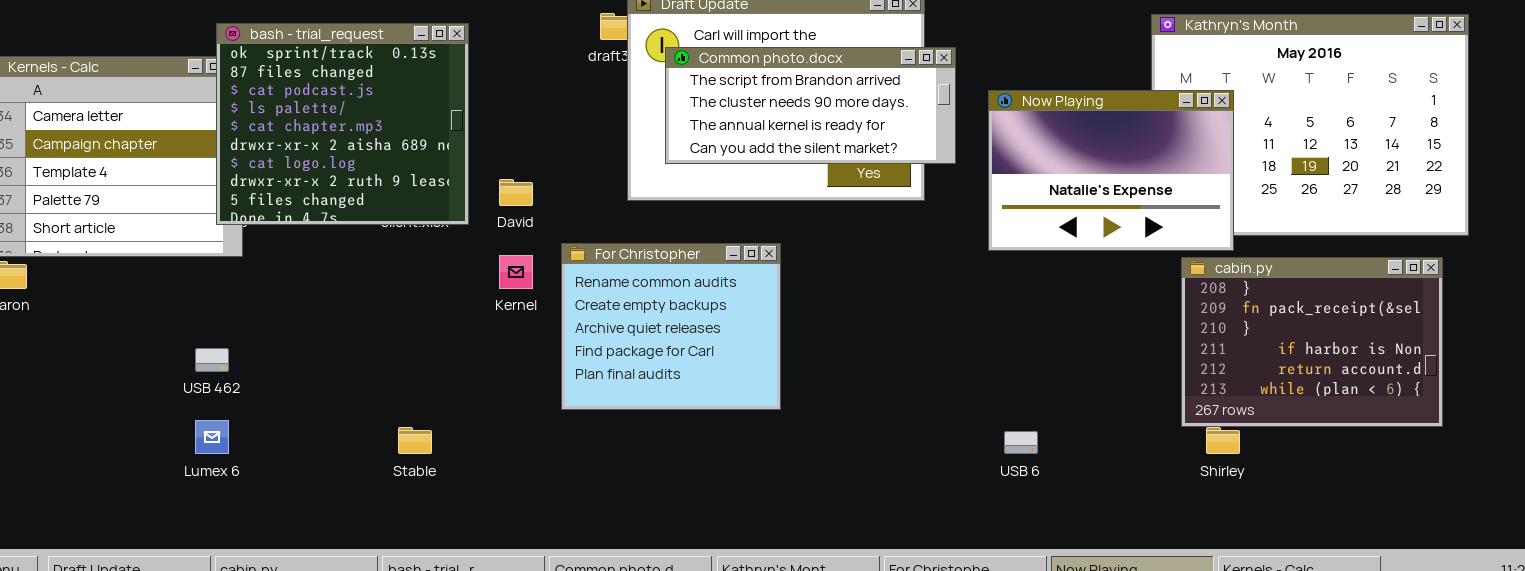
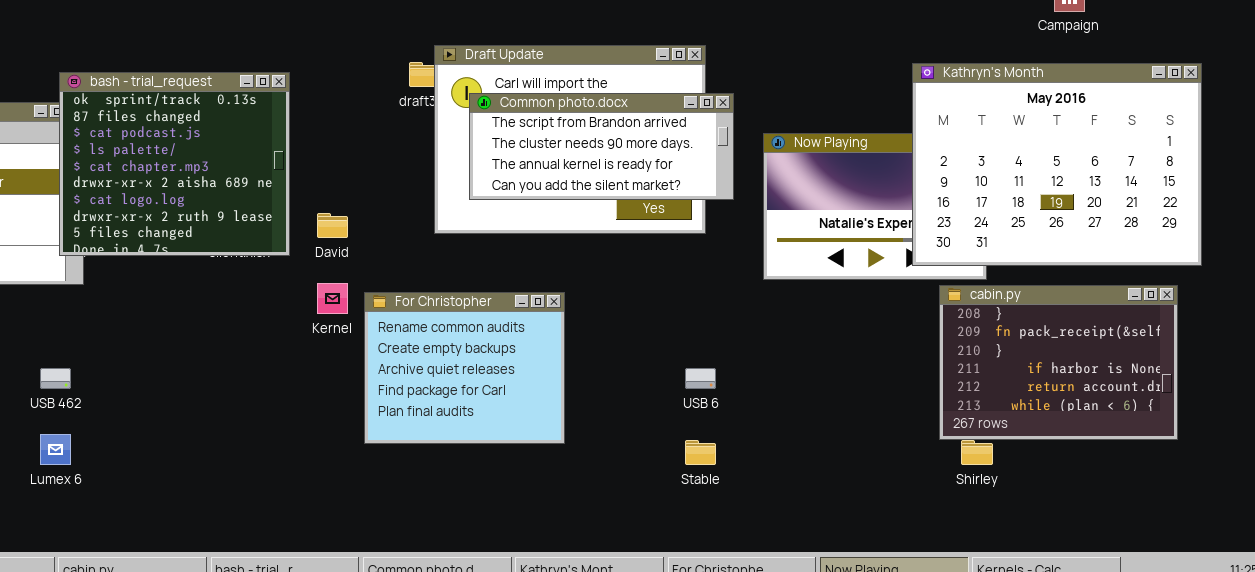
Kathryn's Month: [1151,14,1469,236] -> [912,63,1202,266], raised
For Christopher: [561,243,781,410] -> [364,292,565,444], moved
Stable: [398,427,432,454] -> [685,440,716,465], moved
USB 6: [1004,431,1038,454] -> [685,368,716,389], moved

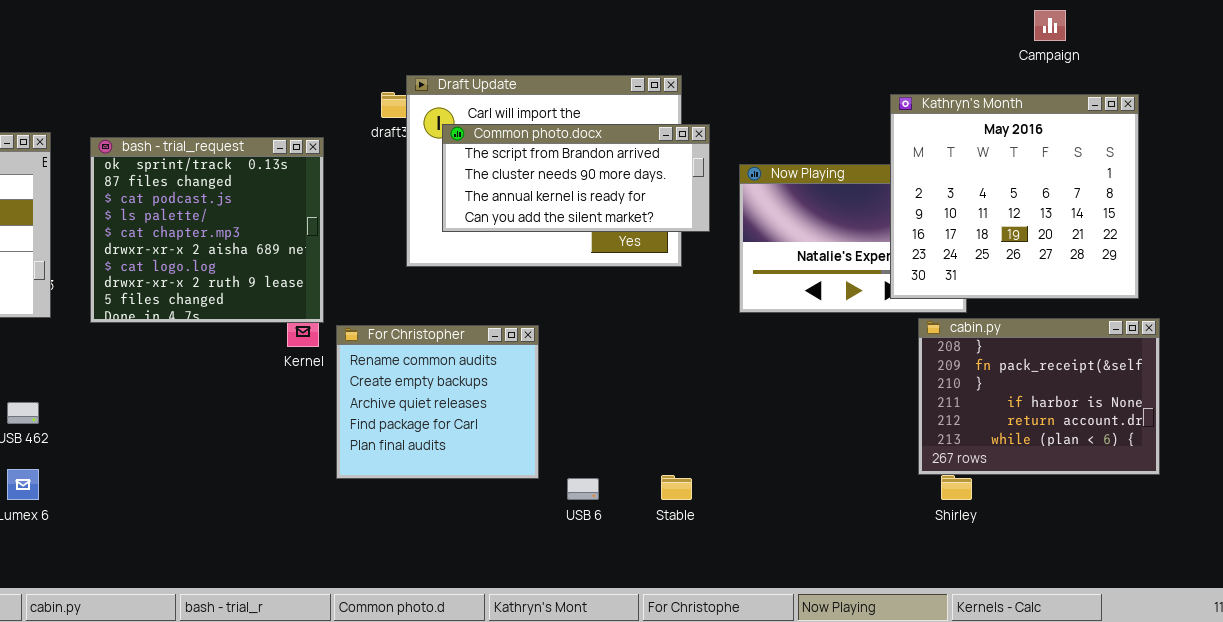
Kathryn's Month: [912,63,1202,266] -> [890,94,1139,299], resized
bash - trial_request: [59,72,290,256] -> [90,137,324,323], moved
USB 6: [685,368,716,389] -> [567,478,599,500], moved

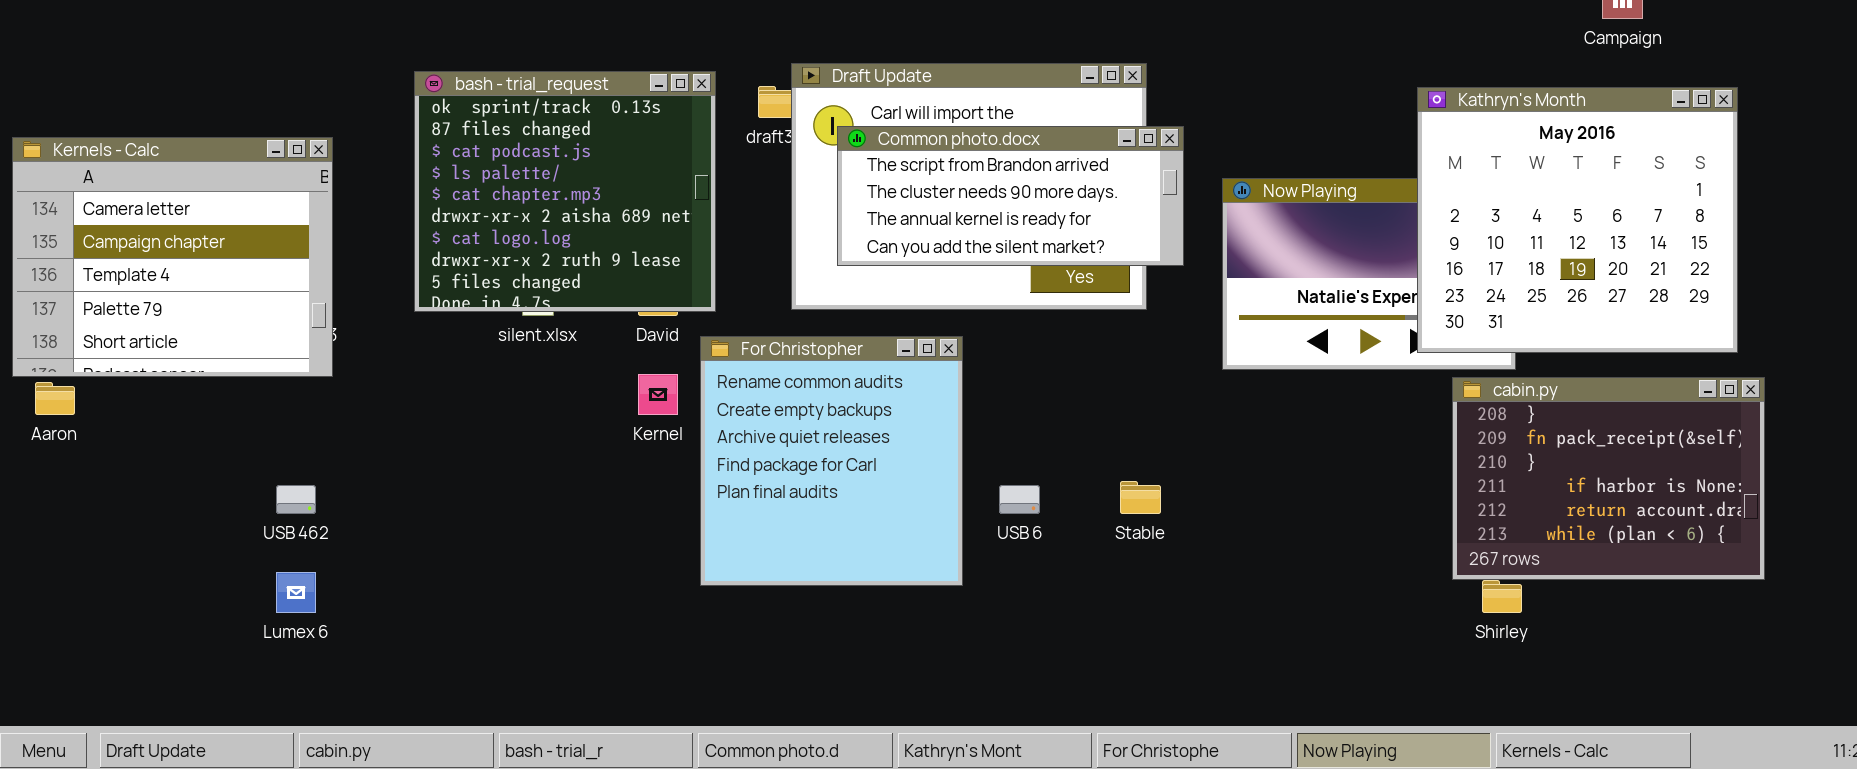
bash - trial_request: [90,137,324,323] -> [414,71,716,312], moved
For Christopher: [336,325,539,479] -> [700,336,963,586], resized
Stable: [661,475,692,500] -> [1120,481,1161,514], moved
USB 6: [567,478,599,500] -> [999,485,1040,514], moved

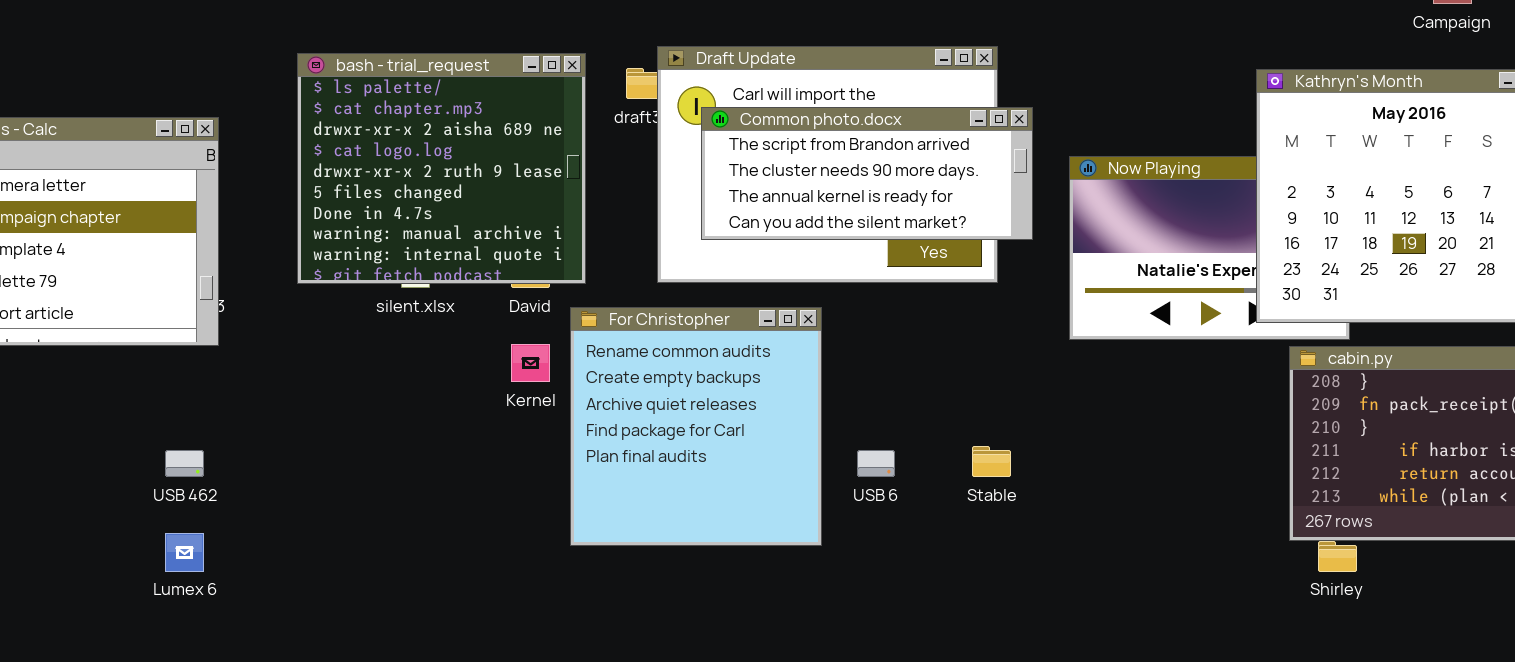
bash - trial_request: [414,71,716,312] -> [297,53,586,284], scrolled down 3 rows

